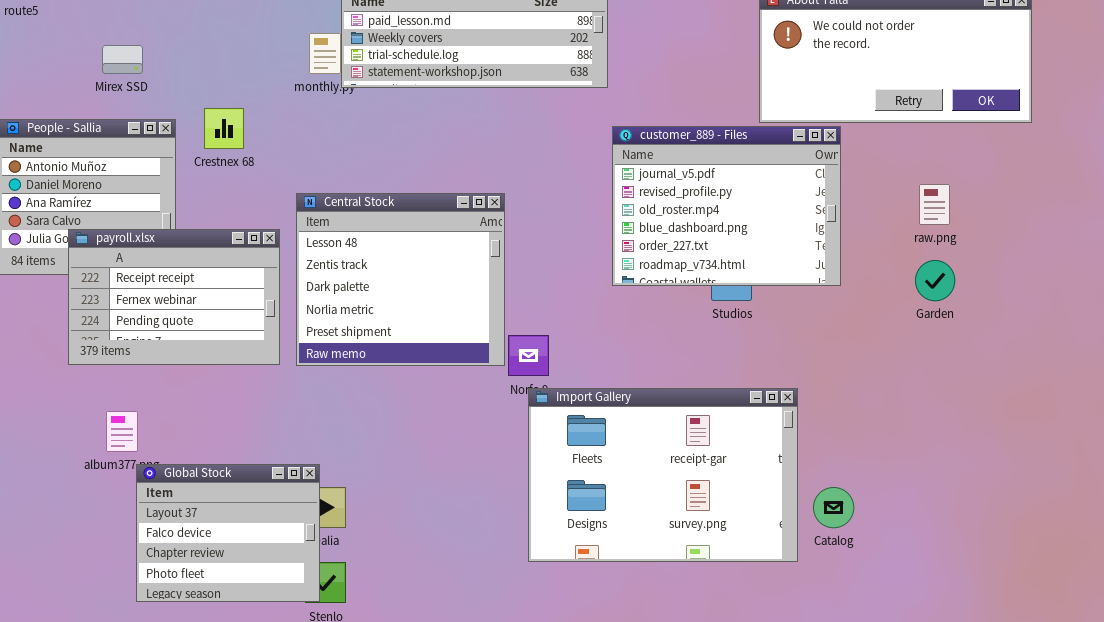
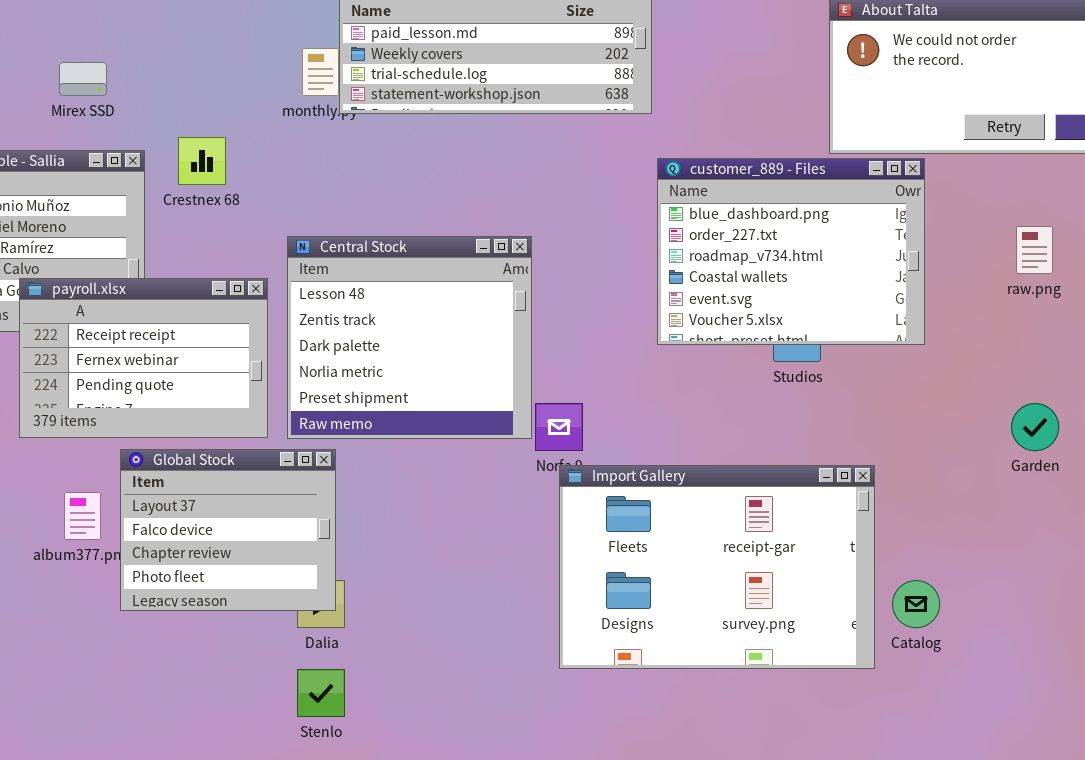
customer_889 - Files: [612,126,841,286] -> [657,158,925,345], scrolled down 3 rows
Garden: [915,260,955,301] -> [1011,403,1059,451], moved
Global Stock: [136,464,320,602] -> [120,449,336,611], moved

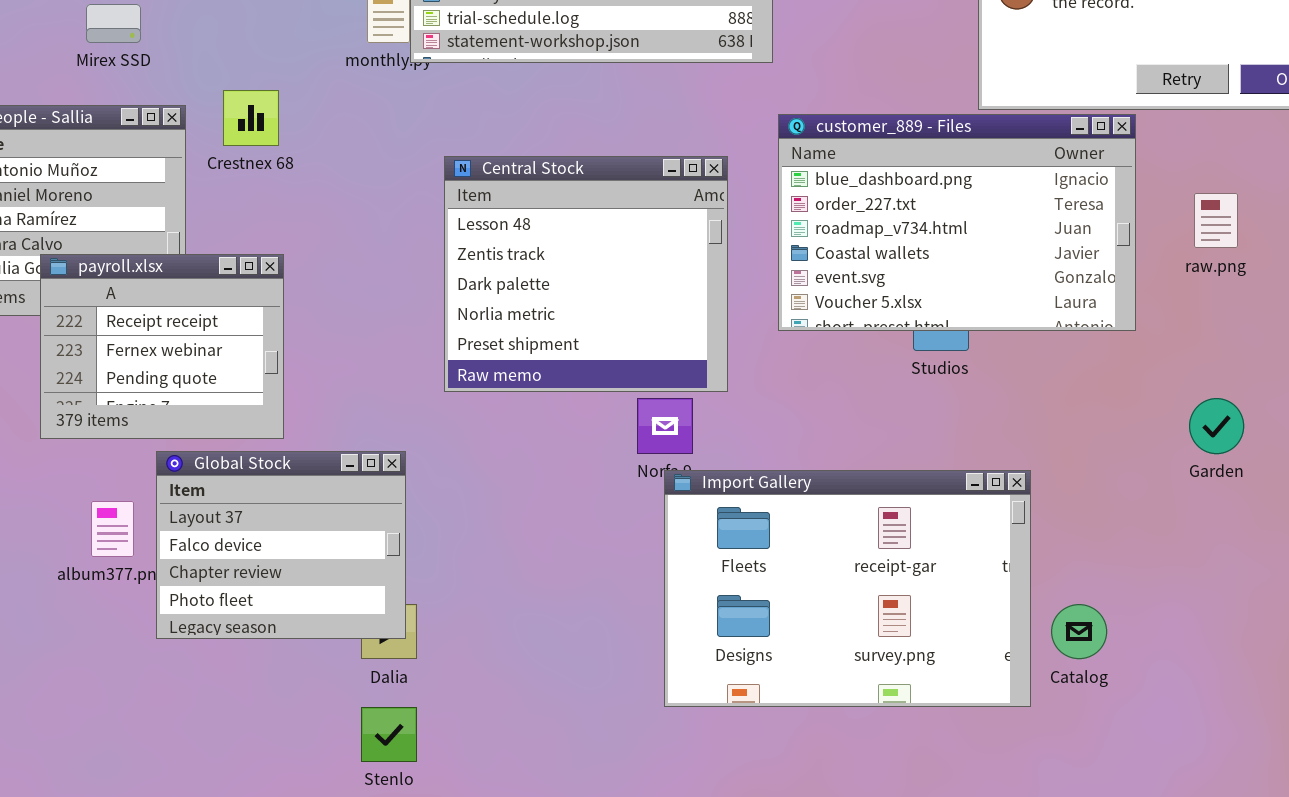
customer_889 - Files: [657,158,925,345] -> [778,114,1136,331], resized
Central Stock: [287,236,532,439] -> [444,156,728,392], moved
payroll.xlsx: [19,278,268,438] -> [40,254,284,439], resized

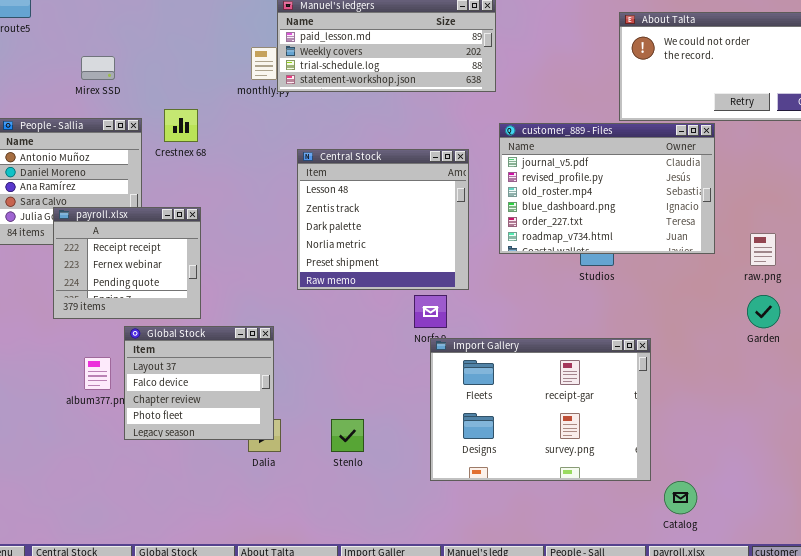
customer_889 - Files: [778,114,1136,331] -> [499,123,715,254], scrolled up 3 rows
raw.png: [1194,193,1238,248] -> [750,233,776,266], moved
Catalog: [1051,604,1107,659] -> [664,481,697,514], moved
Stenlo: [361,707,417,762] -> [331,419,364,452], moved

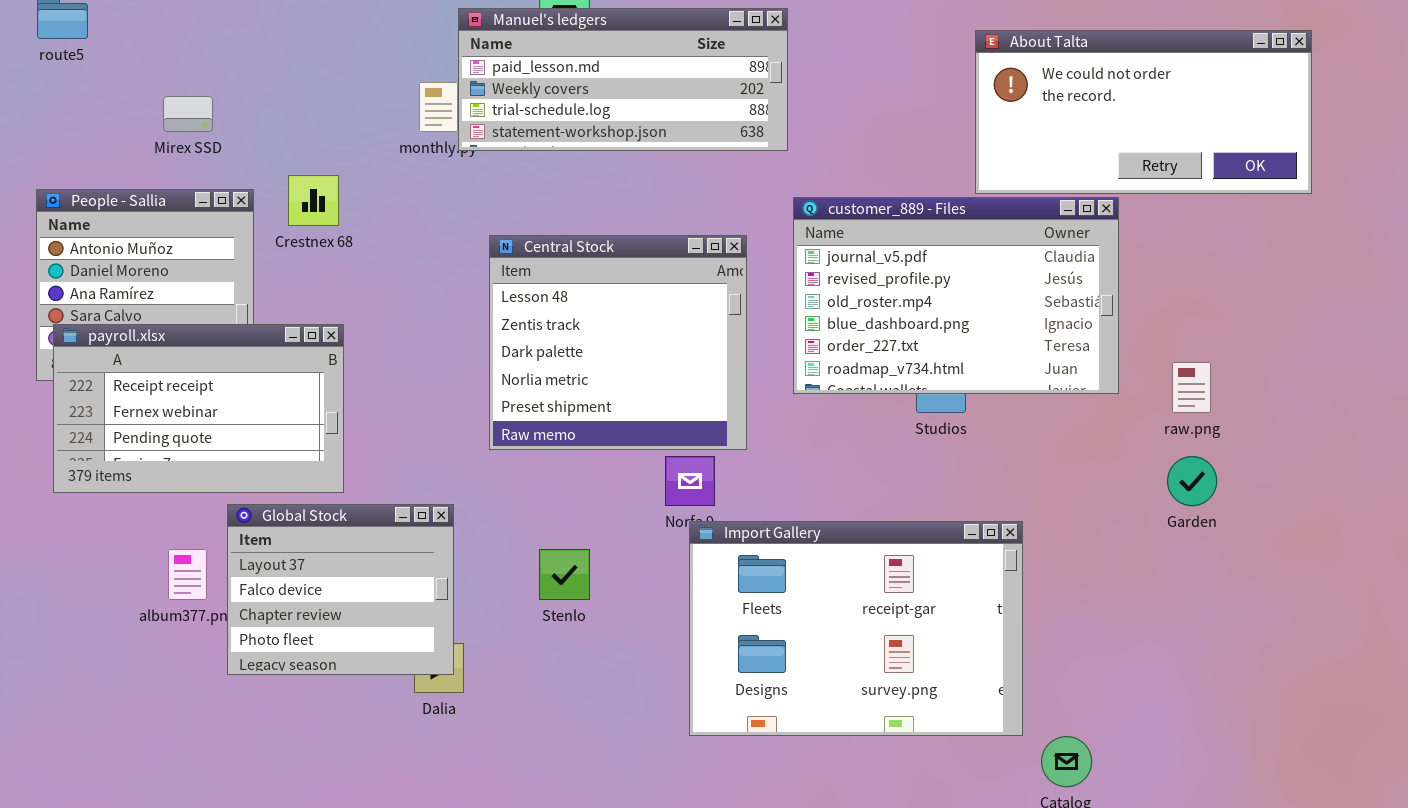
payroll.xlsx: [53,207,201,319] -> [53,324,344,493], resized
Stenlo: [331,419,364,452] -> [539,549,590,600], moved

